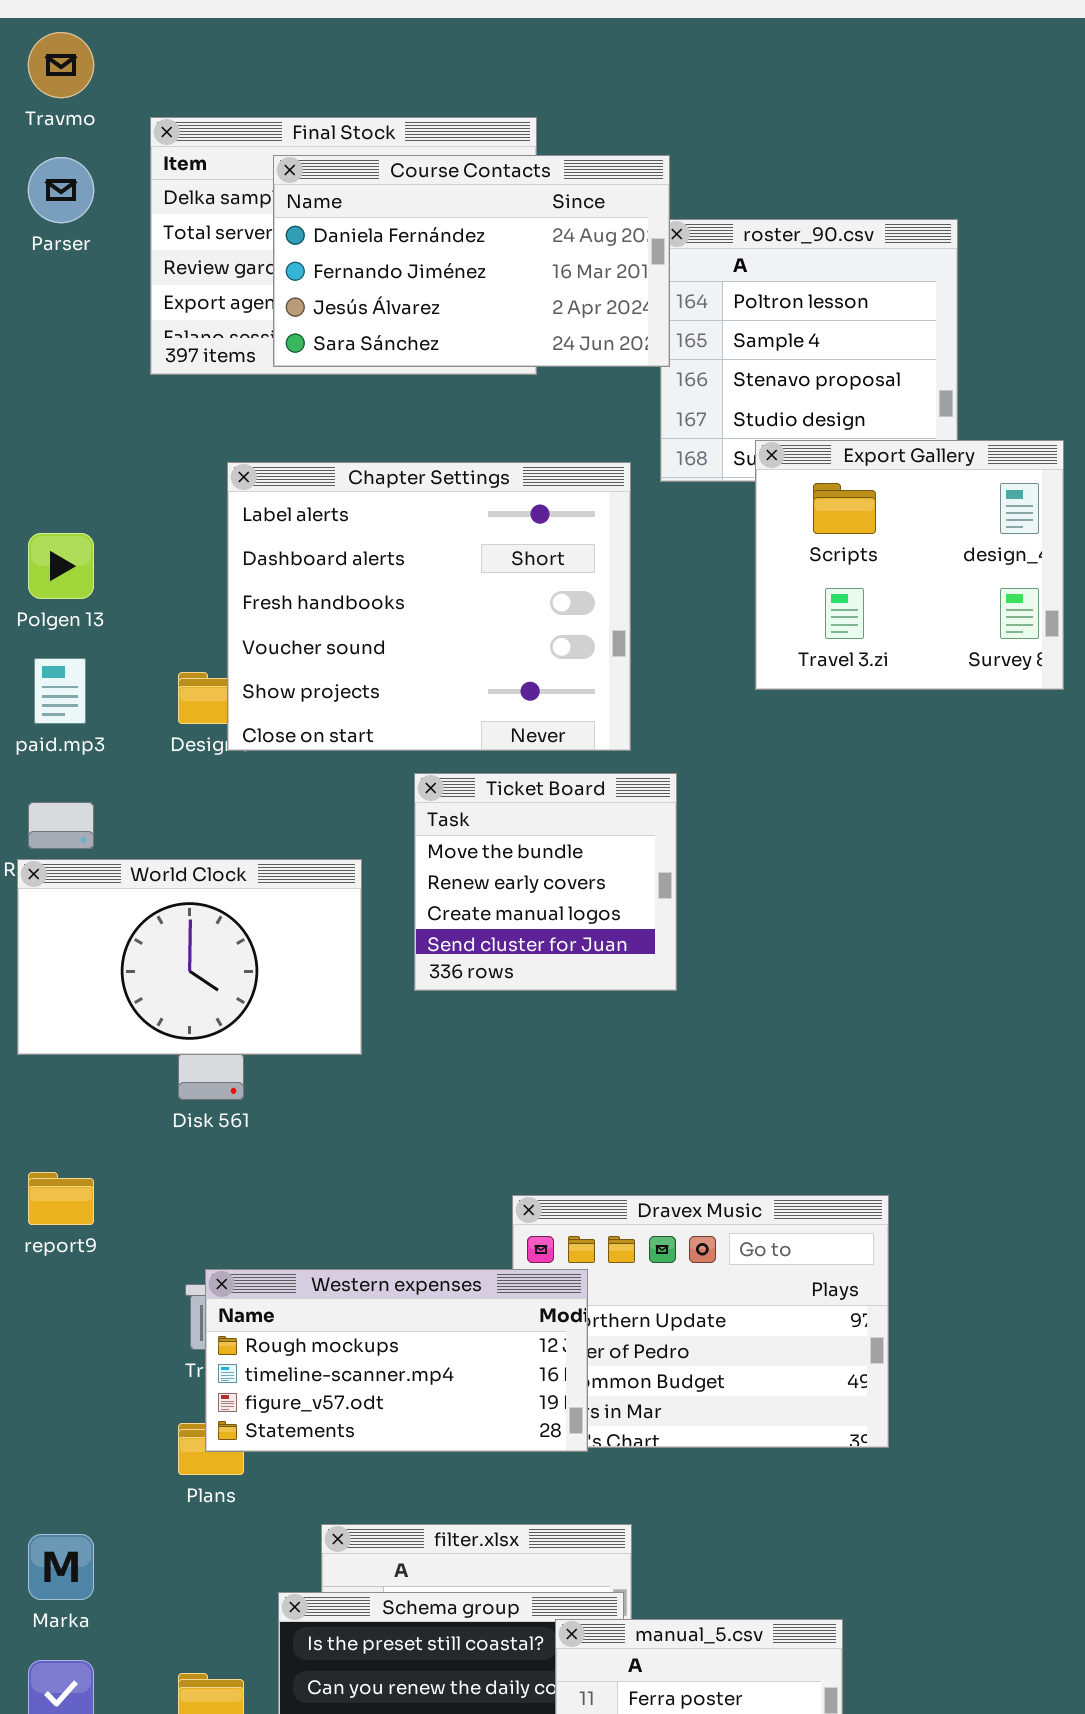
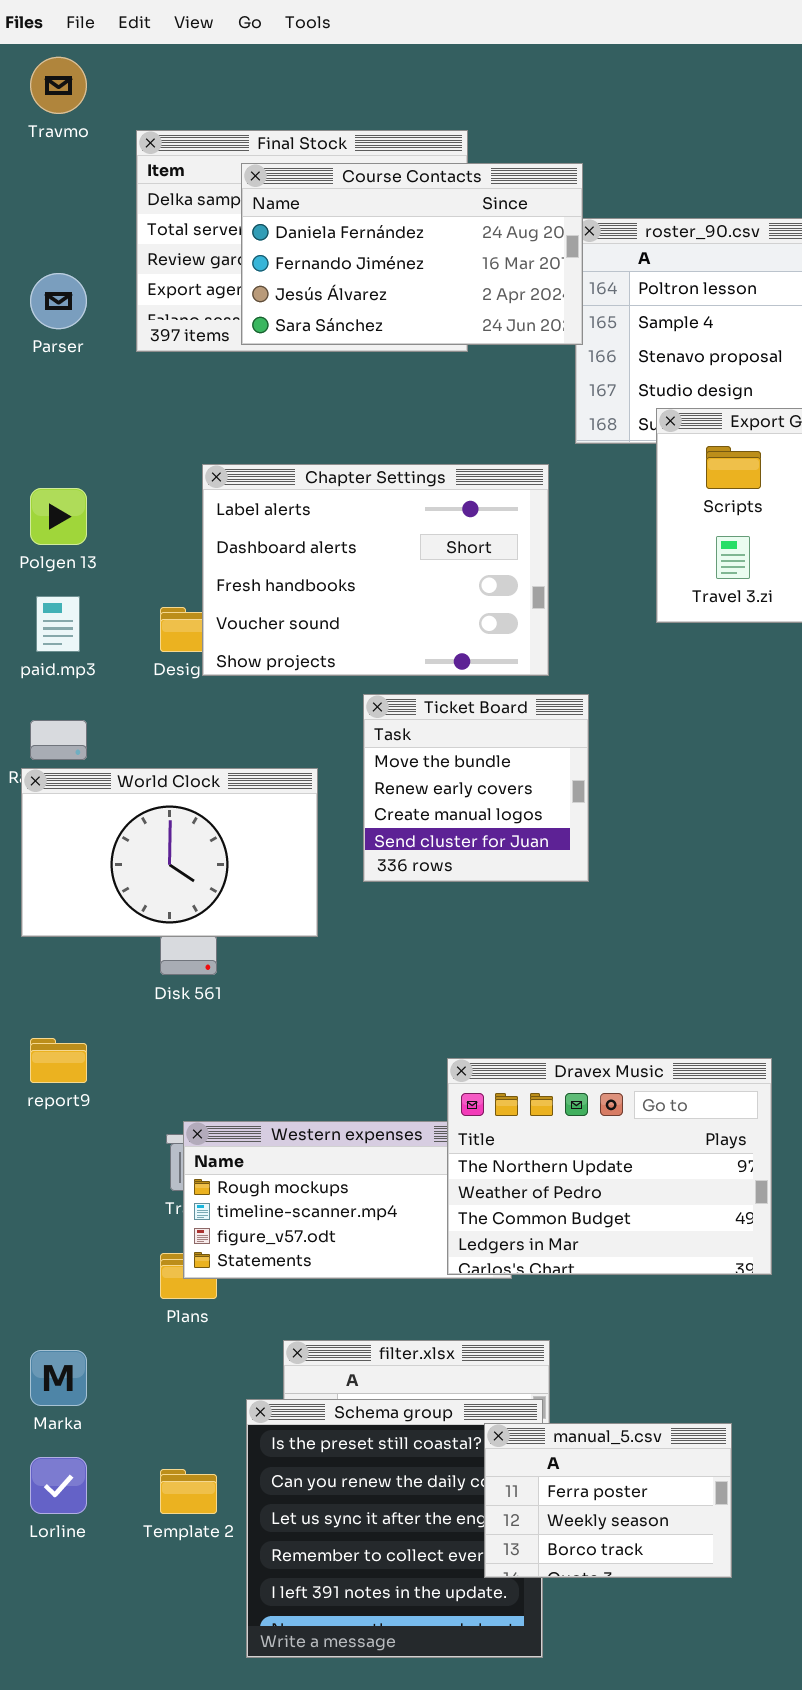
Parser: [28,157,94,223] -> [30,273,87,329], moved
Chapter Settings: [227,462,631,751] -> [202,464,549,676], resized
Dravex Music: [512,1195,889,1448] -> [447,1058,772,1275], raised

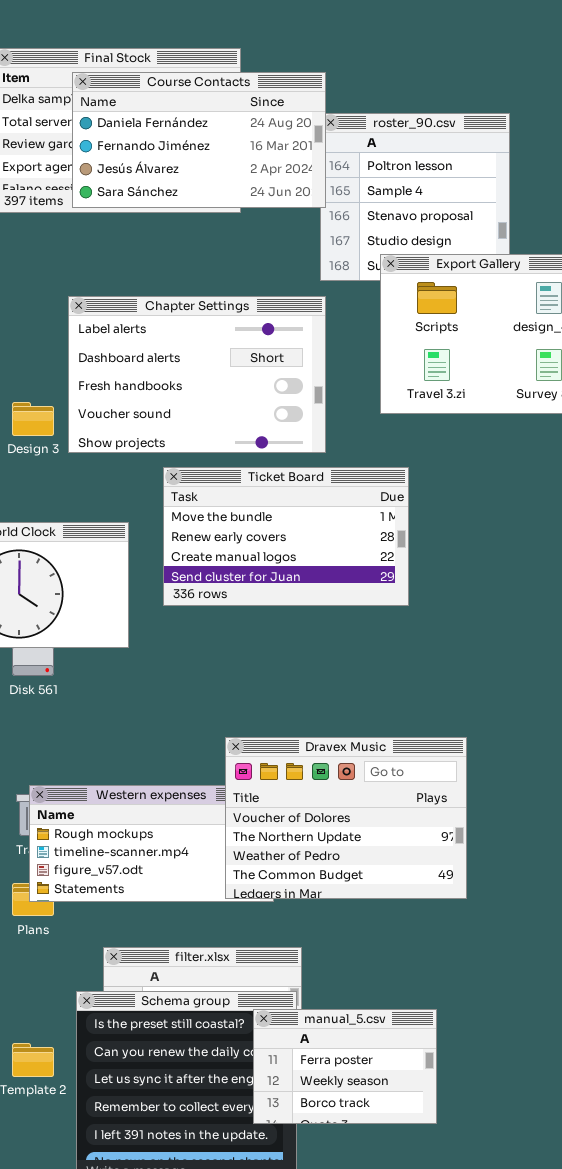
Chapter Settings: [202,464,549,676] -> [68,296,326,453], moved
Ticket Board: [363,694,589,882] -> [163,467,409,606], resized
Dravex Music: [447,1058,772,1275] -> [225,737,467,899], scrolled up 1 row

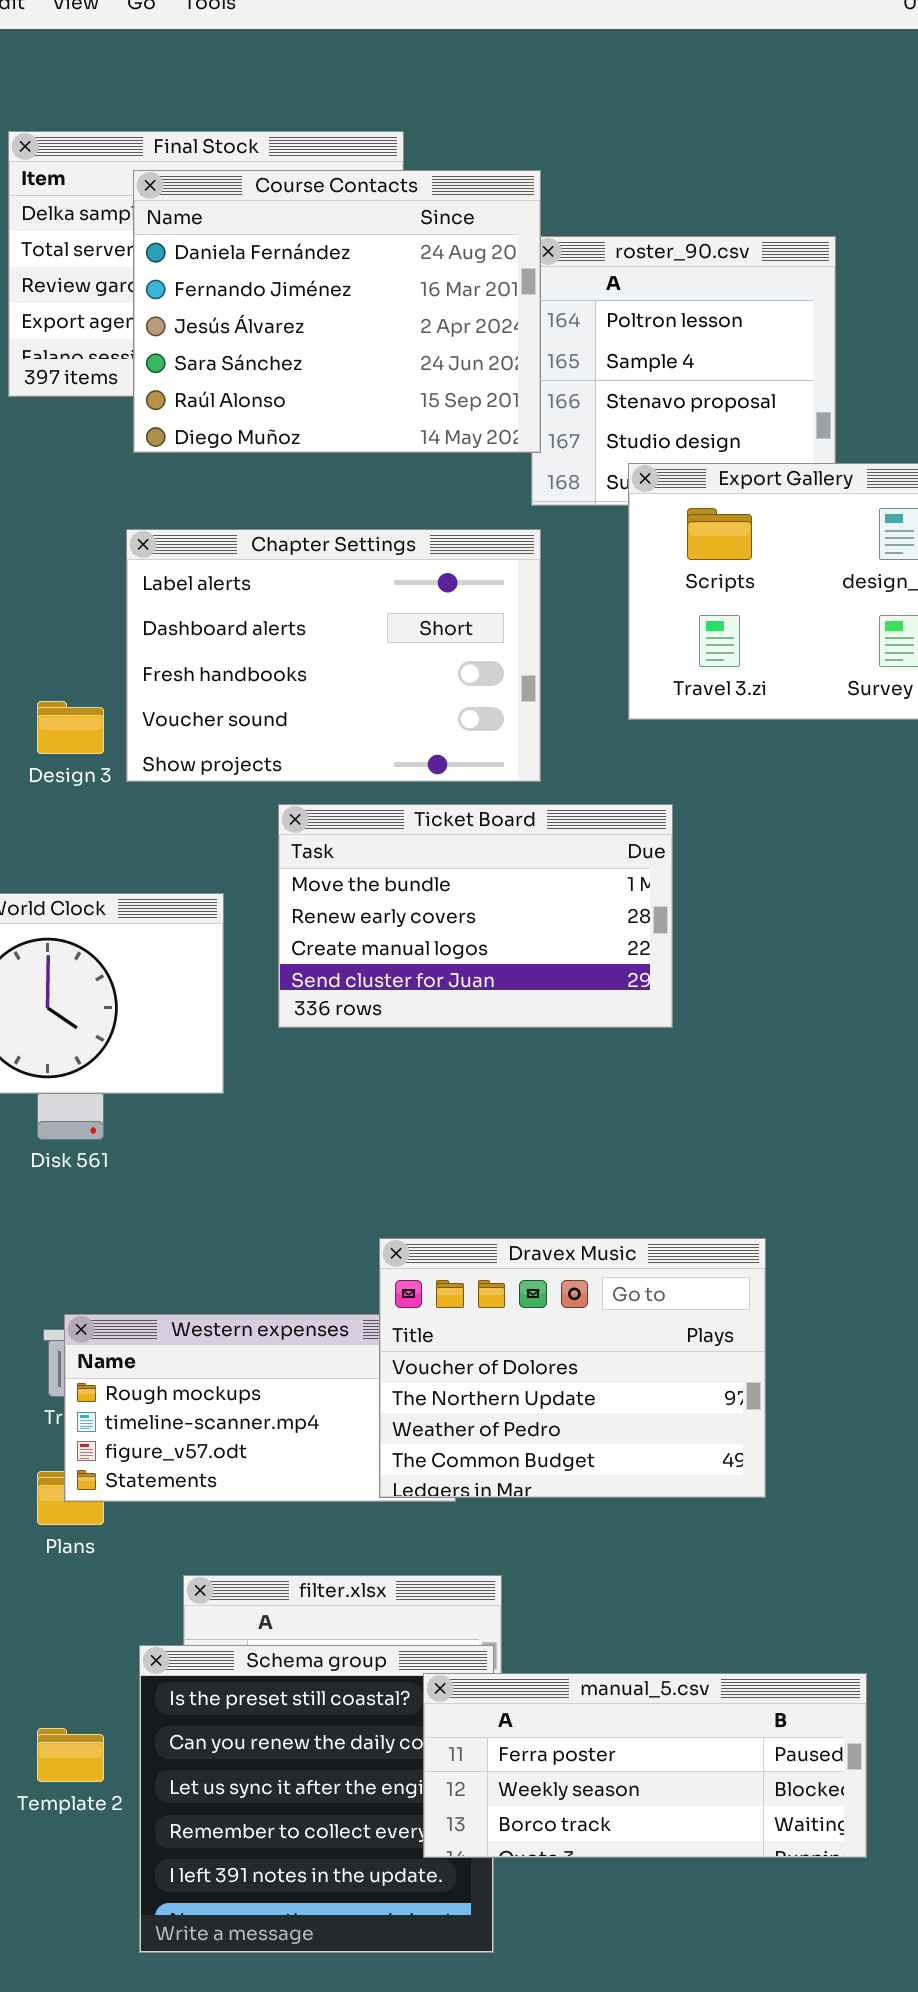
Course Contacts: [72,72,326,208] -> [133,170,541,453], resized
manual_5.csv: [253,1009,437,1124] -> [423,1673,867,1858], resized

